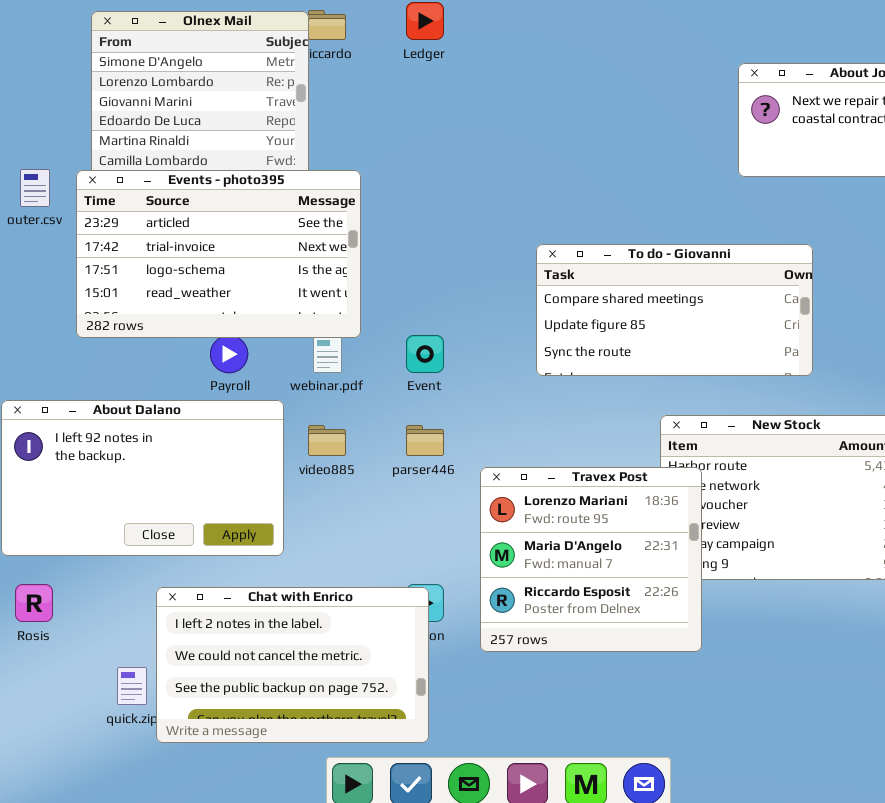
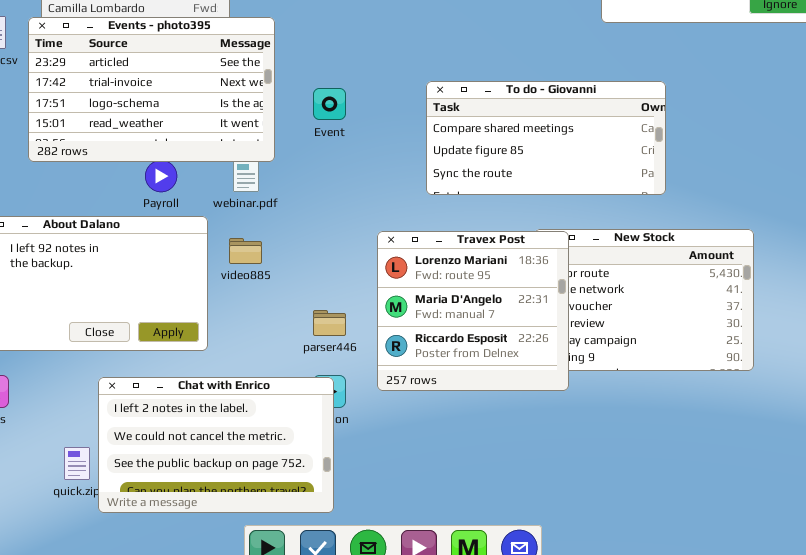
Event: [406,335,444,373] -> [313,88,346,120], moved
parser446: [406,425,444,456] -> [313,310,346,336], moved
Travex Post: [480,467,702,652] -> [377,231,569,391], moved

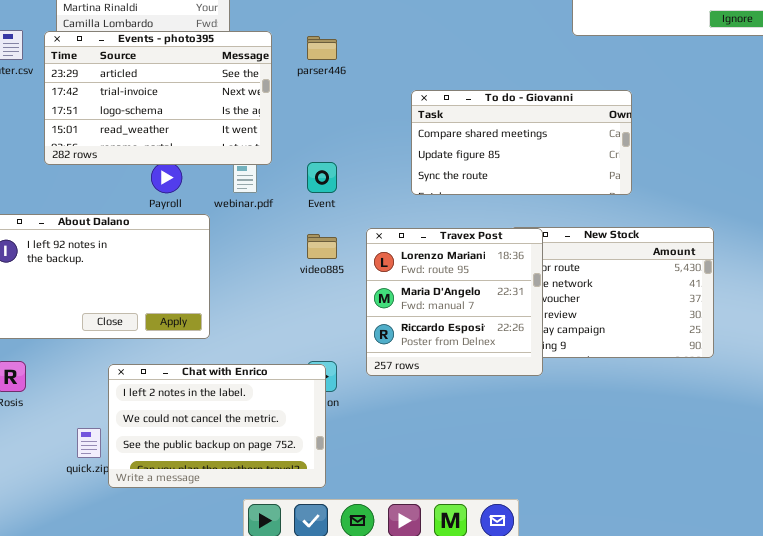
Event: [313,88,346,120] -> [307,162,337,193], moved
video885: [229,238,262,264] -> [307,234,337,259], moved
parser446: [313,310,346,336] -> [307,36,337,60], moved

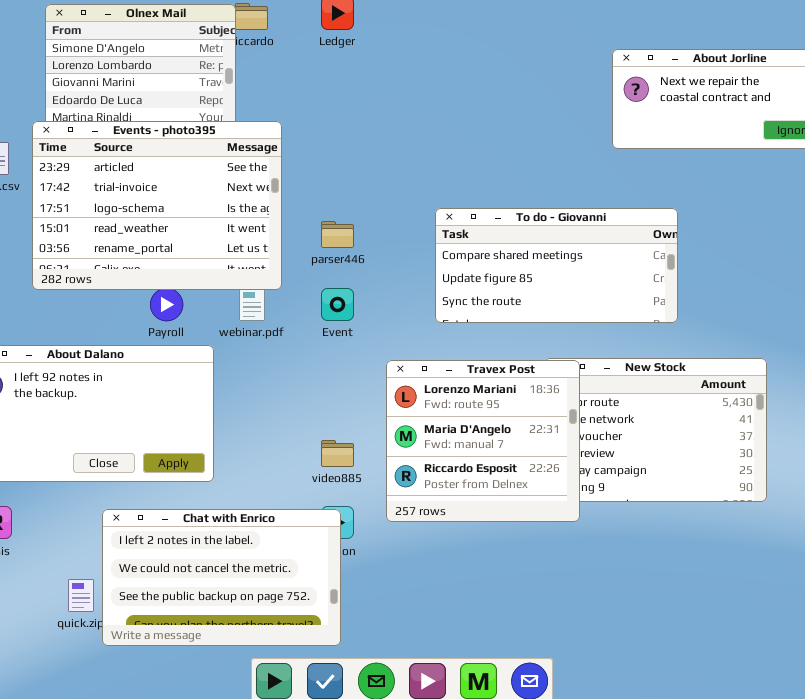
Events - photo395: [44,31,272,165] -> [32,121,282,290], resized
parser446: [307,36,337,60] -> [321,221,354,248], moved
video885: [307,234,337,259] -> [321,440,354,467], moved

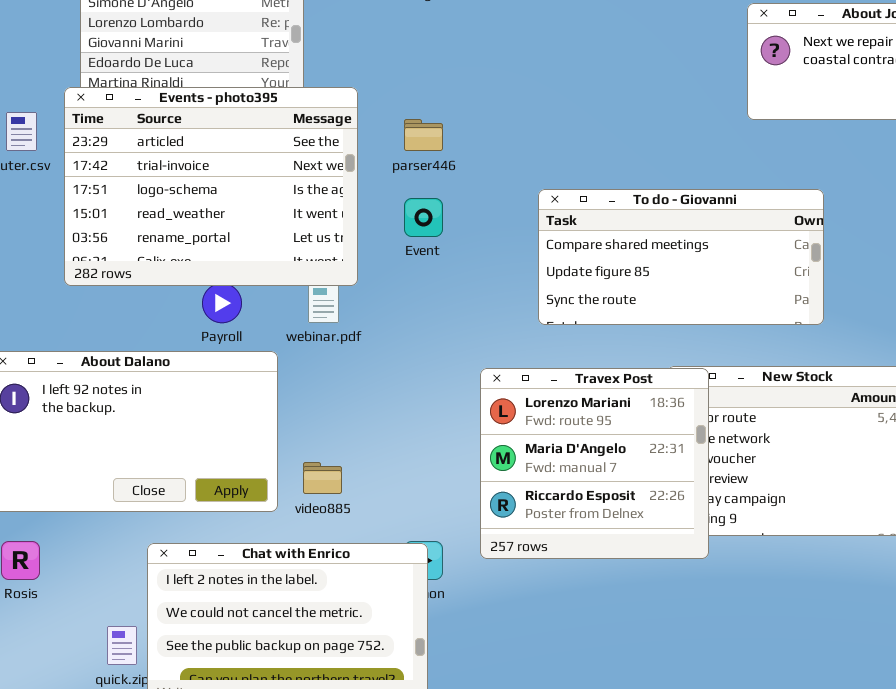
parser446: [321,221,354,248] -> [404,119,443,151], moved
Event: [321,288,354,321] -> [404,198,443,237], moved
video885: [321,440,354,467] -> [303,462,342,494], moved

